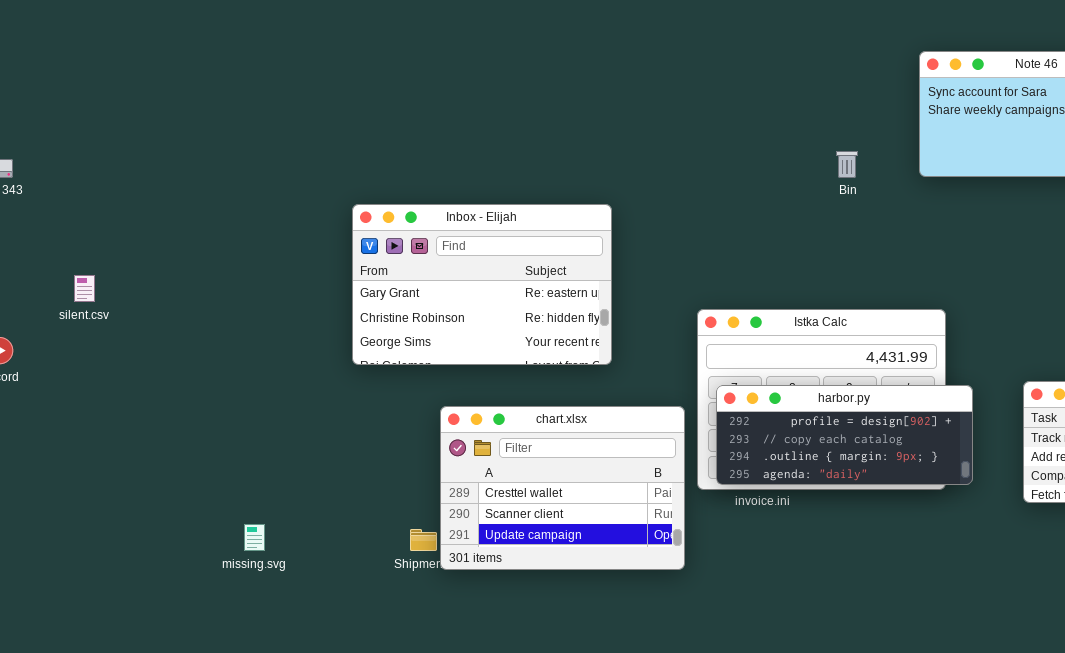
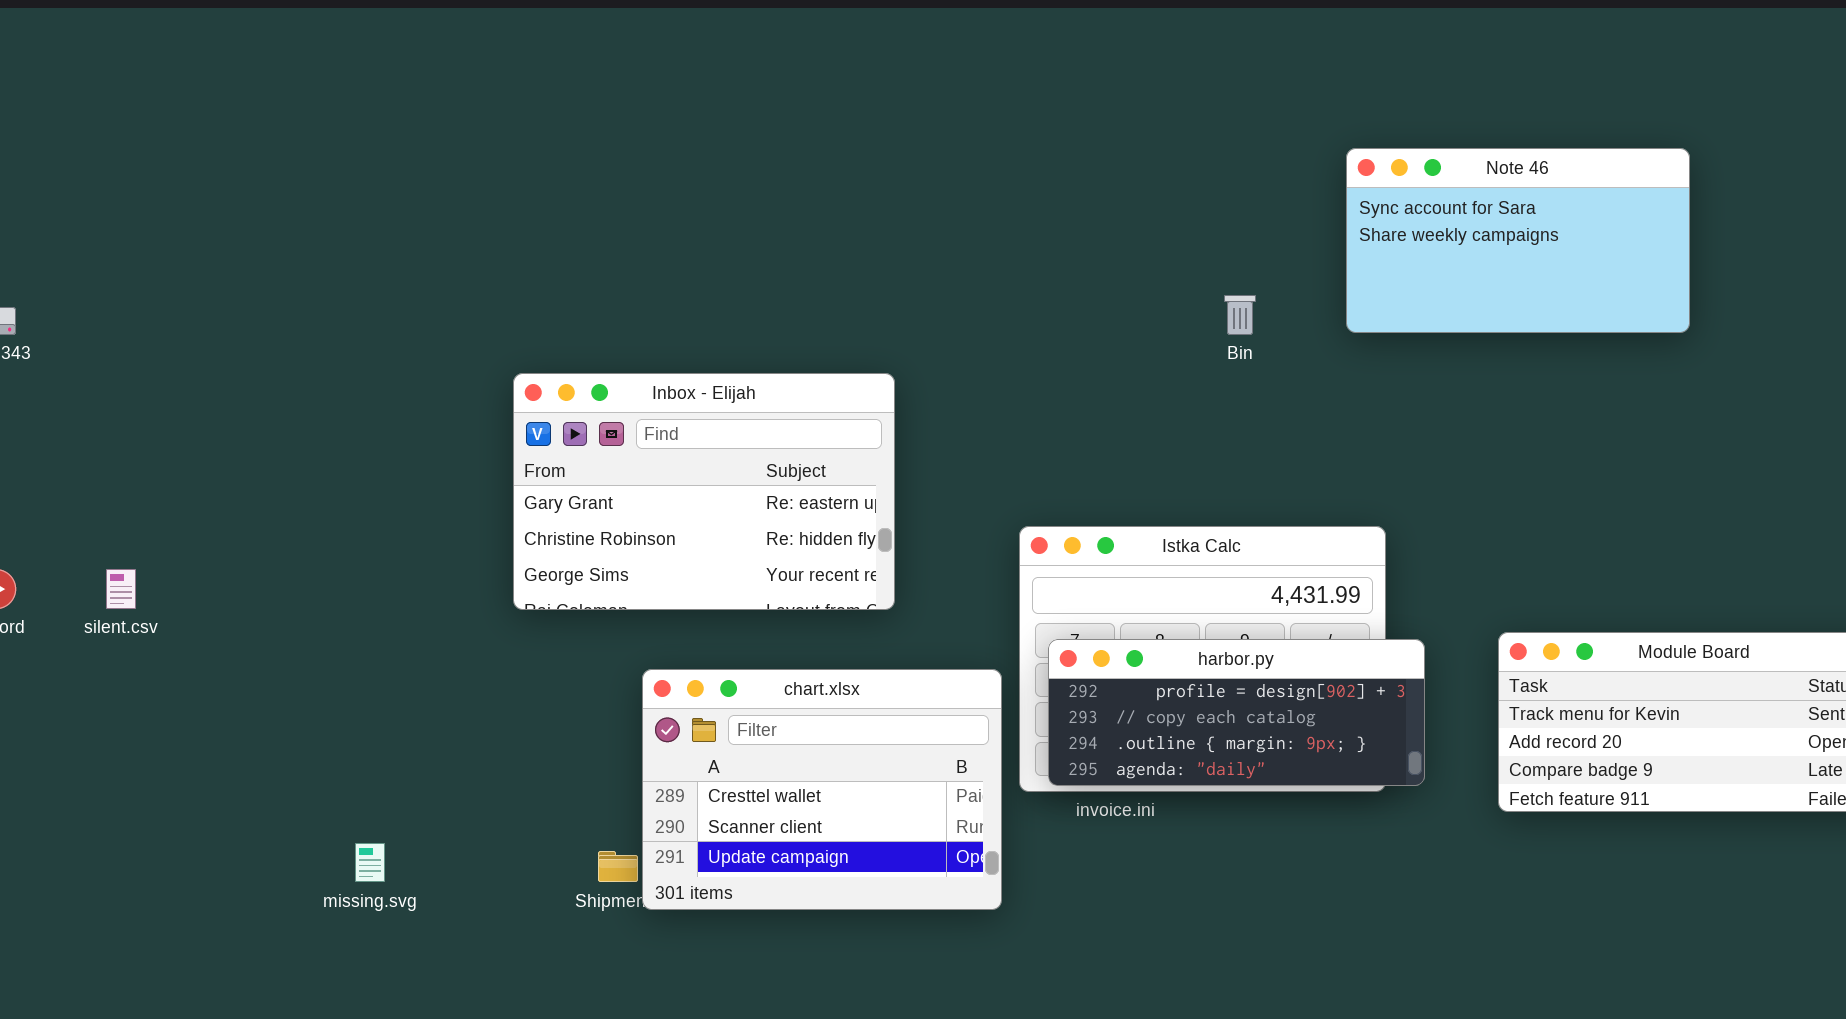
silent.csv: [74,275,95,302] -> [106,569,136,609], moved

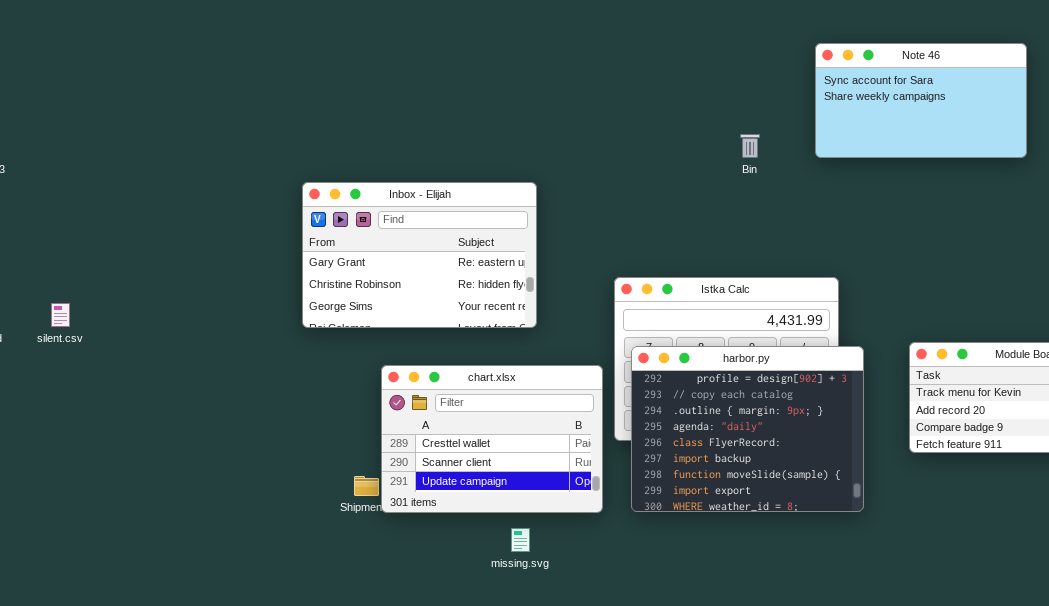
harbor.py: [1048,639,1425,786] -> [631,346,864,512], resized
missing.svg: [355,843,385,882] -> [511,528,530,552], moved

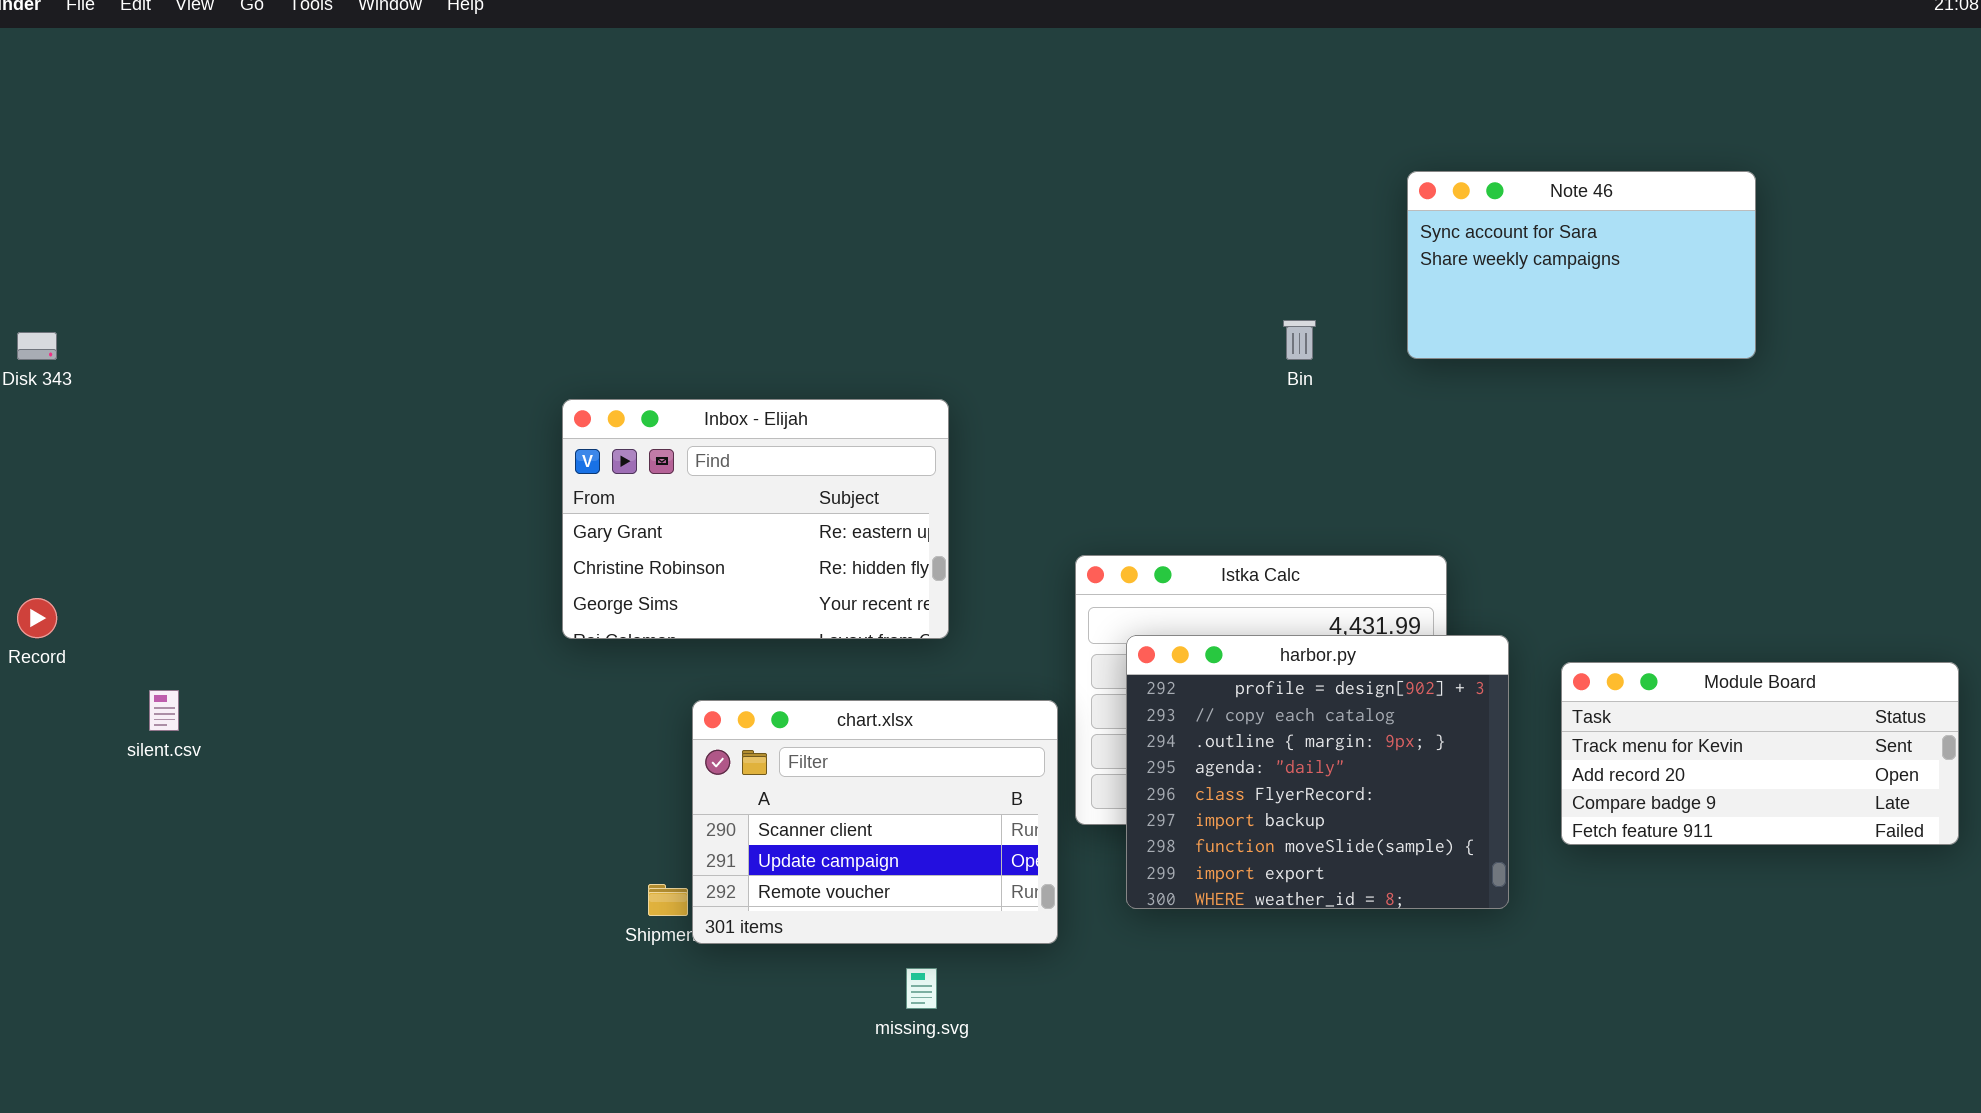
silent.csv: [51,303,70,327] -> [149,690,179,731], moved
harbor.py: [631,346,864,512] -> [1126,635,1509,909], moved
chart.xlsx: [381,365,603,513] -> [692,700,1058,944], scrolled down 1 row

